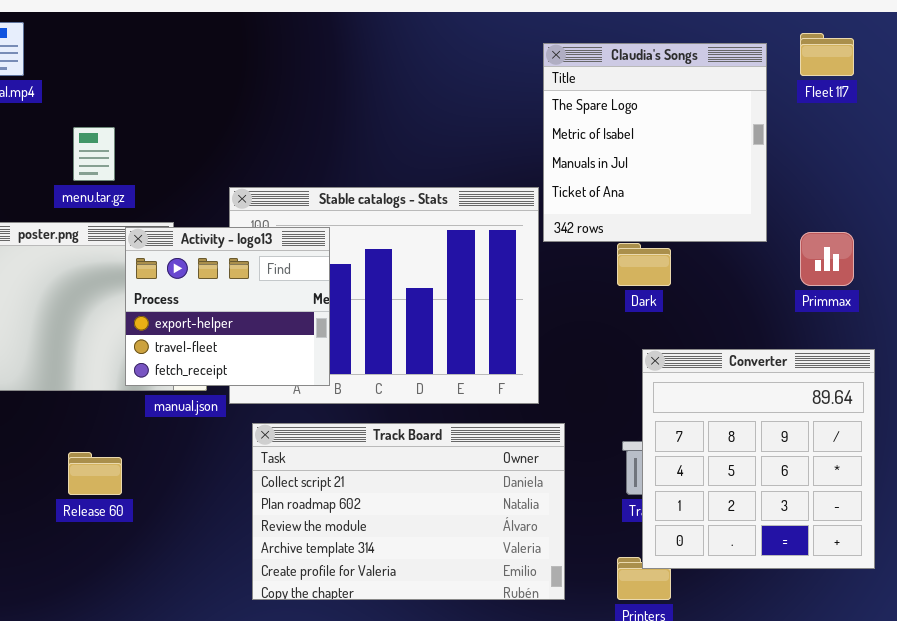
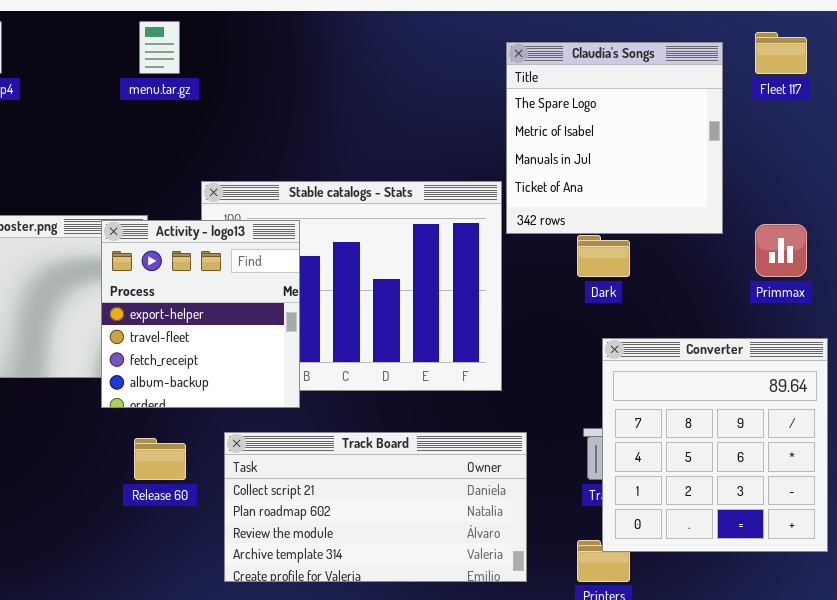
menu.tar.gz: [73,127,115,181] -> [139,21,180,74], moved
Activity - logo13: [125,227,330,386] -> [101,220,300,408], resized
Track Board: [252,423,565,600] -> [224,432,527,582], resized
Release 60: [68,452,122,495] -> [134,438,186,480], moved

